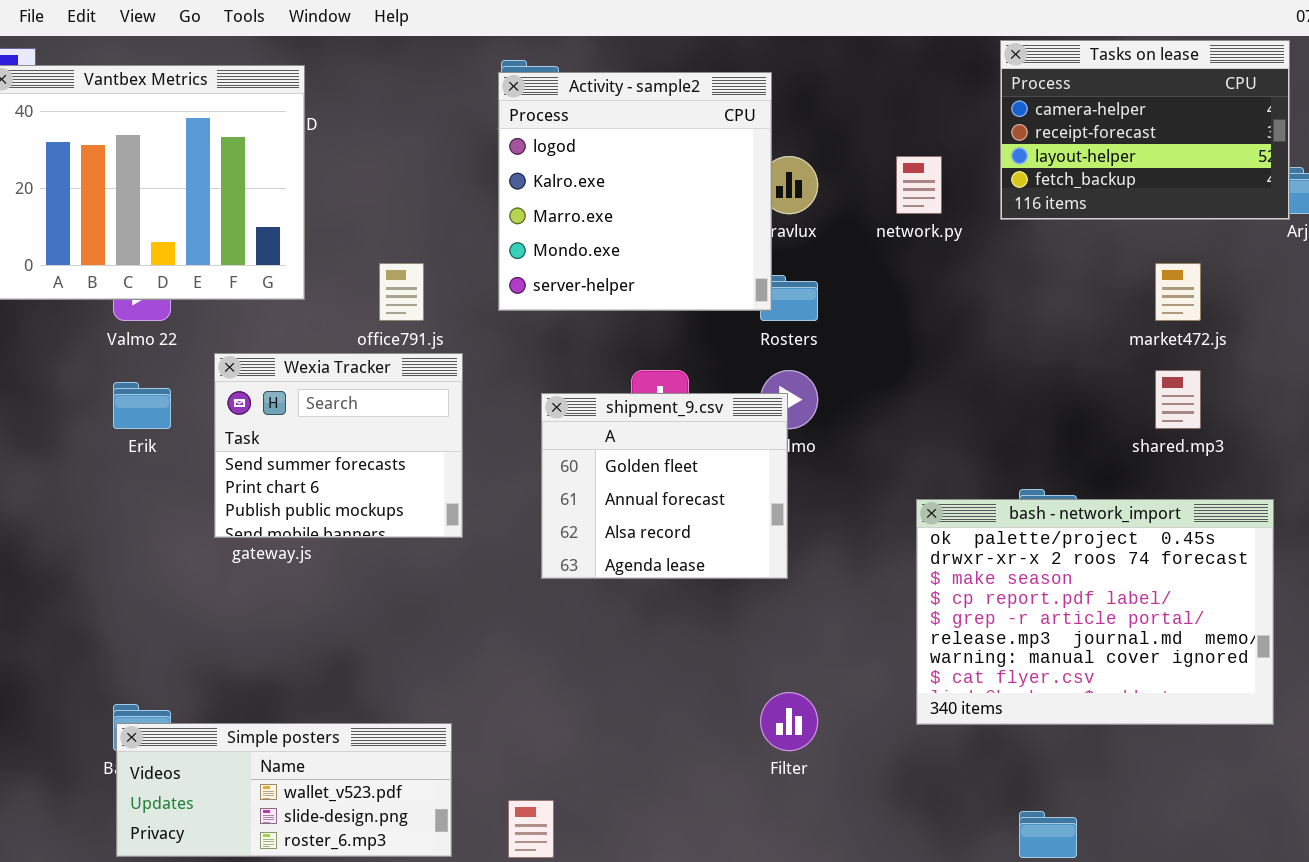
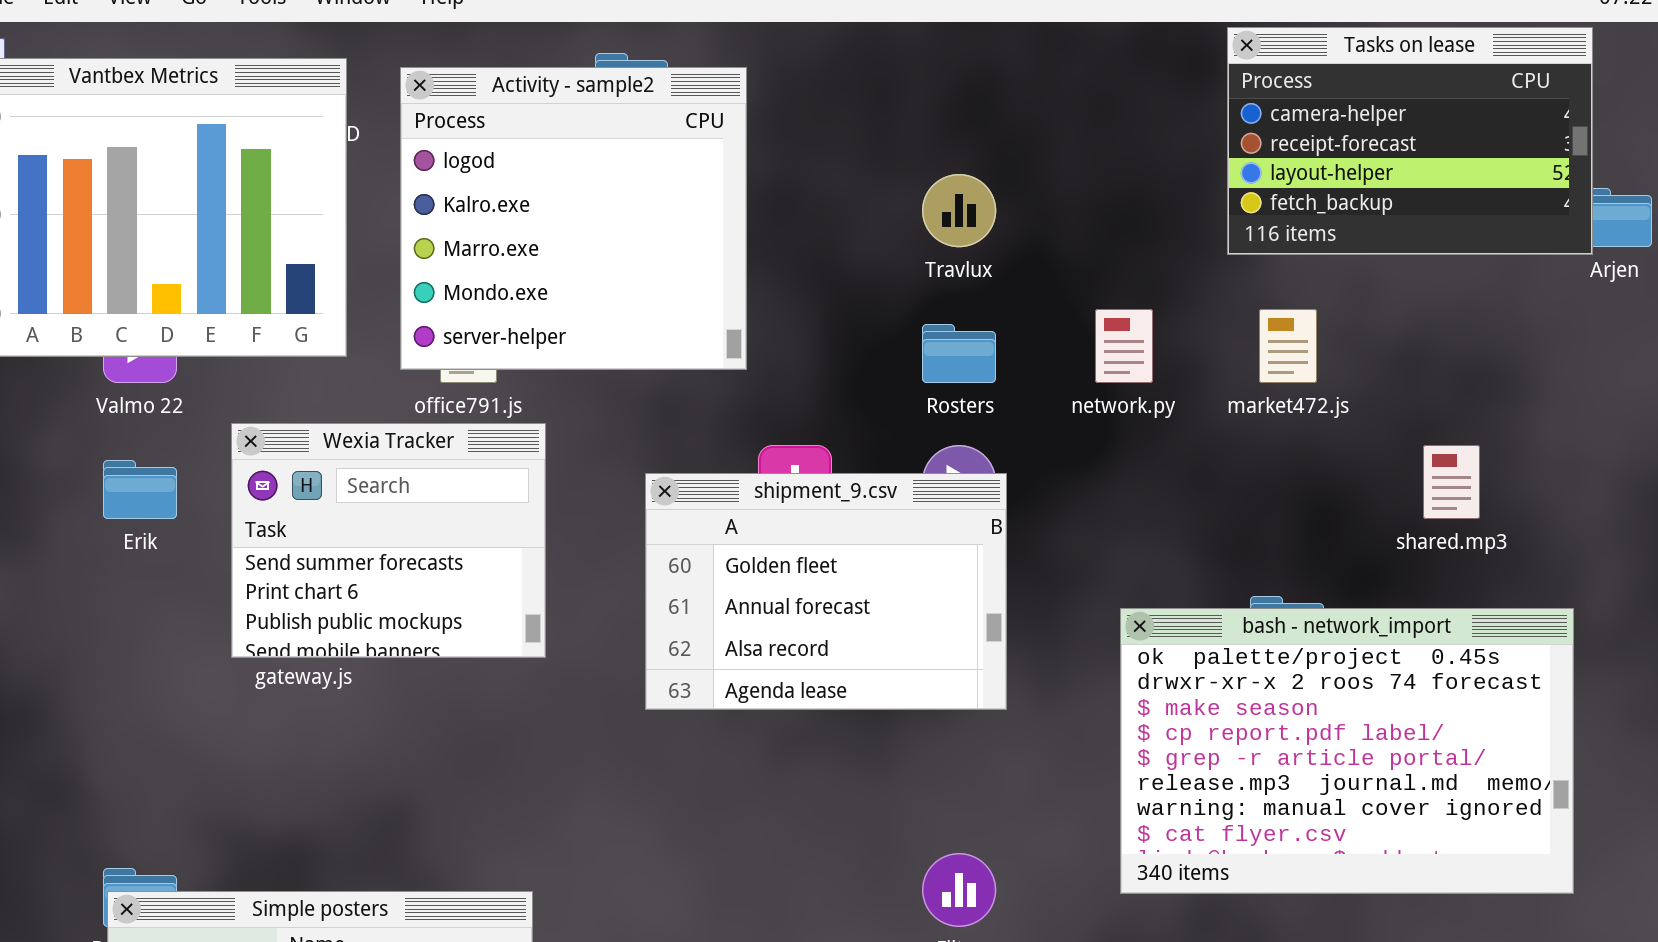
Activity - sample2: [498,72,772,311] -> [400,67,747,370], moved
network.py: [896,156,942,214] -> [1095,309,1153,383], moved
market472.js: [1155,263,1201,321] -> [1259,309,1317,383], moved
shipment_9.csv: [541,393,788,579] -> [645,473,1007,710], resized

